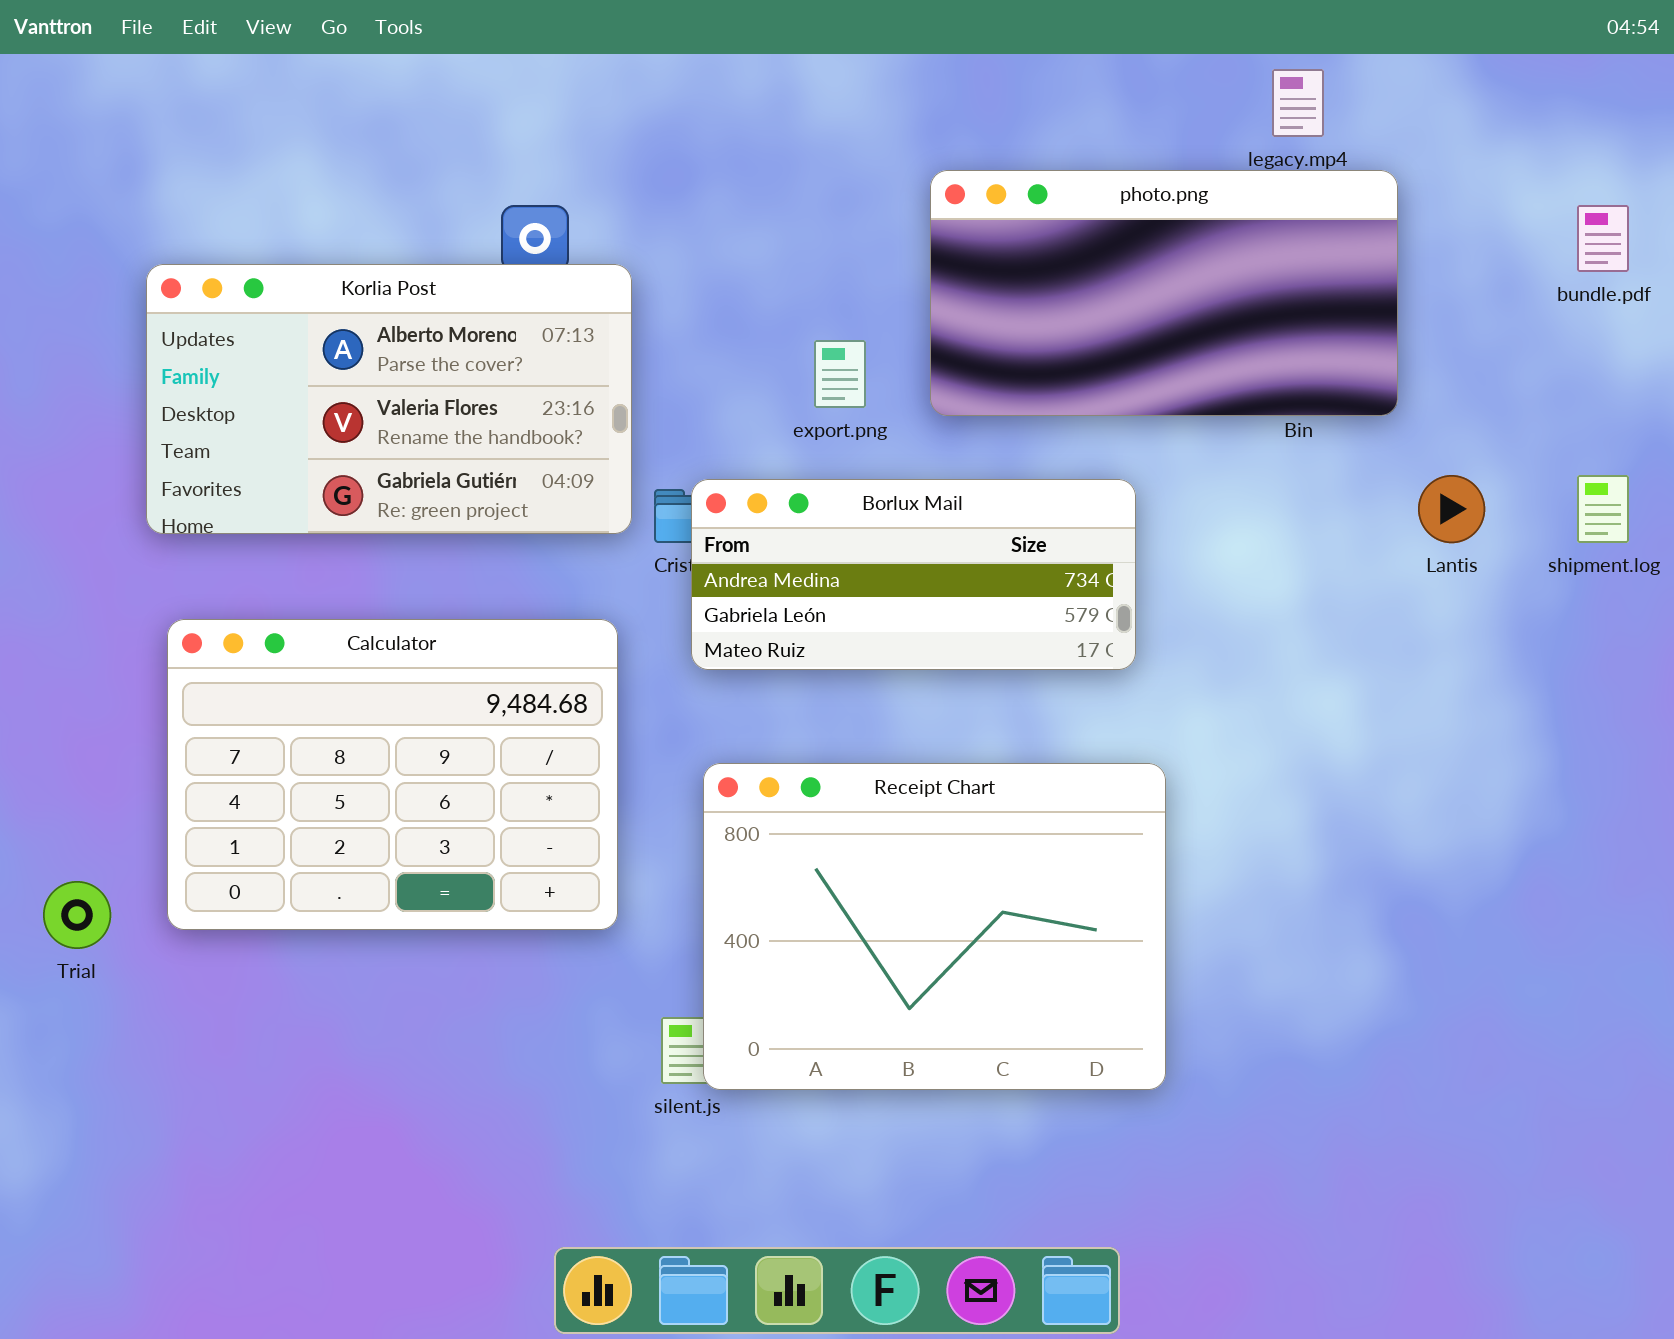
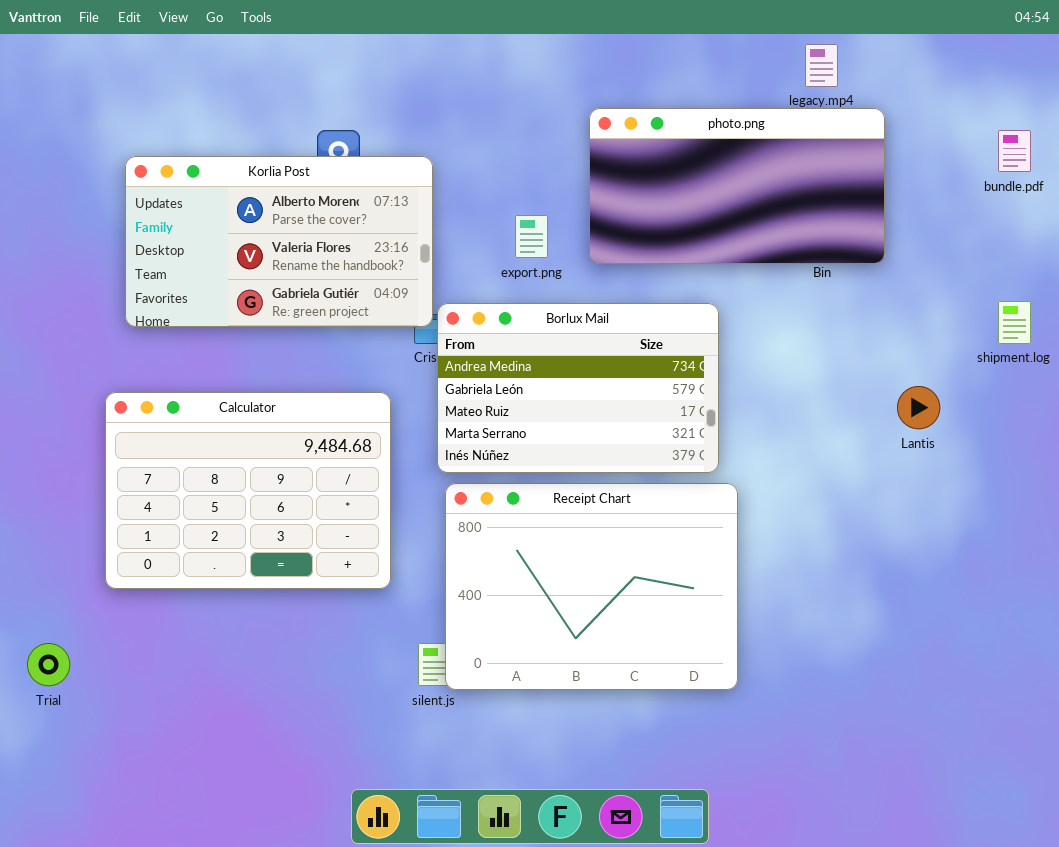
Korlia Post: [146,264,632,534] -> [125,156,433,327], moved
Lantis: [1418,475,1485,543] -> [897,386,940,429], moved
Borlux Mail: [691,479,1136,670] -> [437,303,719,473], resized
Trial: [43,881,111,949] -> [27,643,70,686], moved

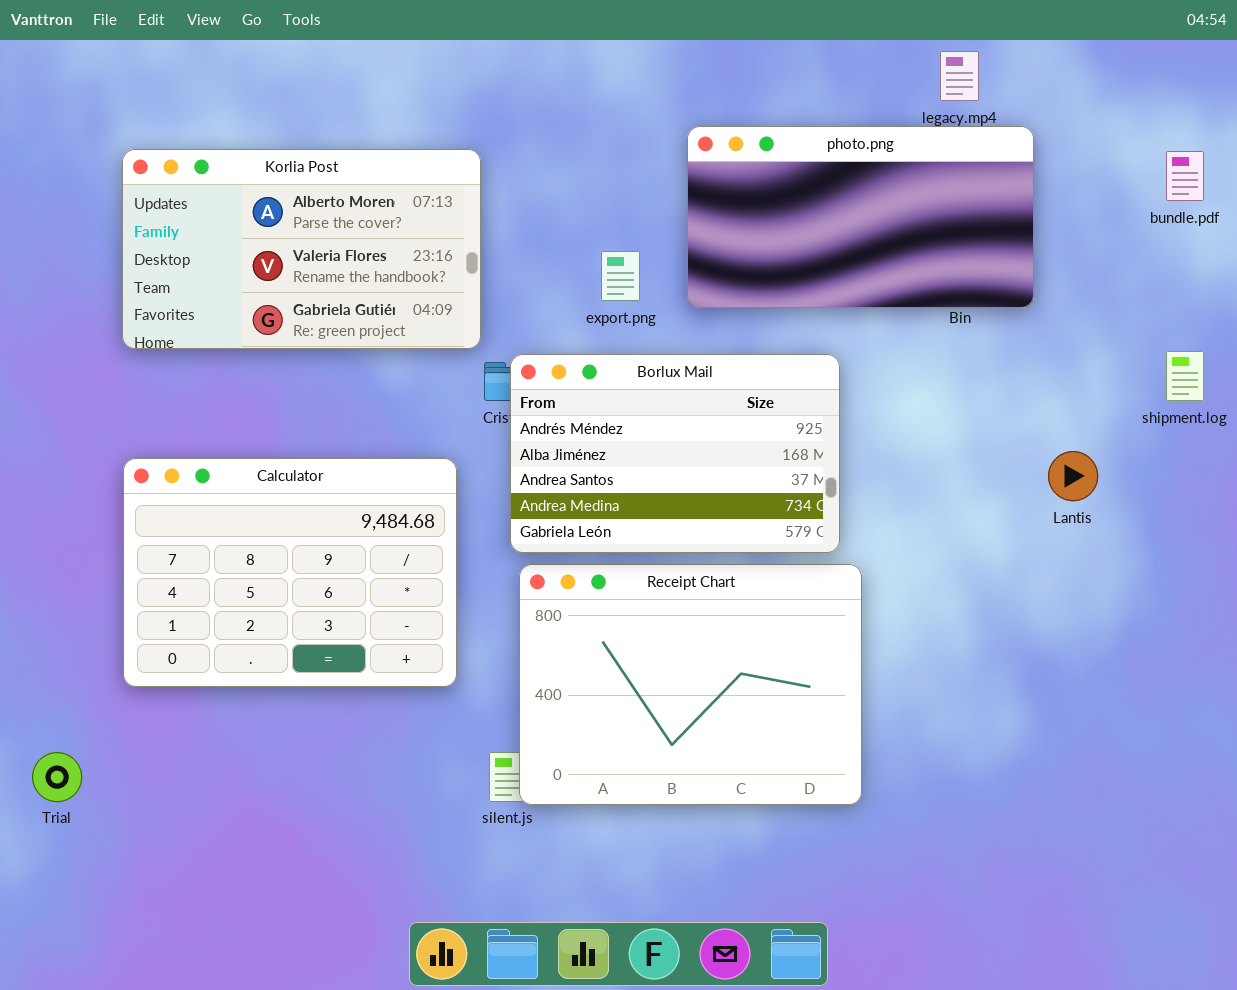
Korlia Post: [125,156,433,327] -> [122,149,481,349], moved
Borlux Mail: [437,303,719,473] -> [510,354,840,553], scrolled up 3 rows

